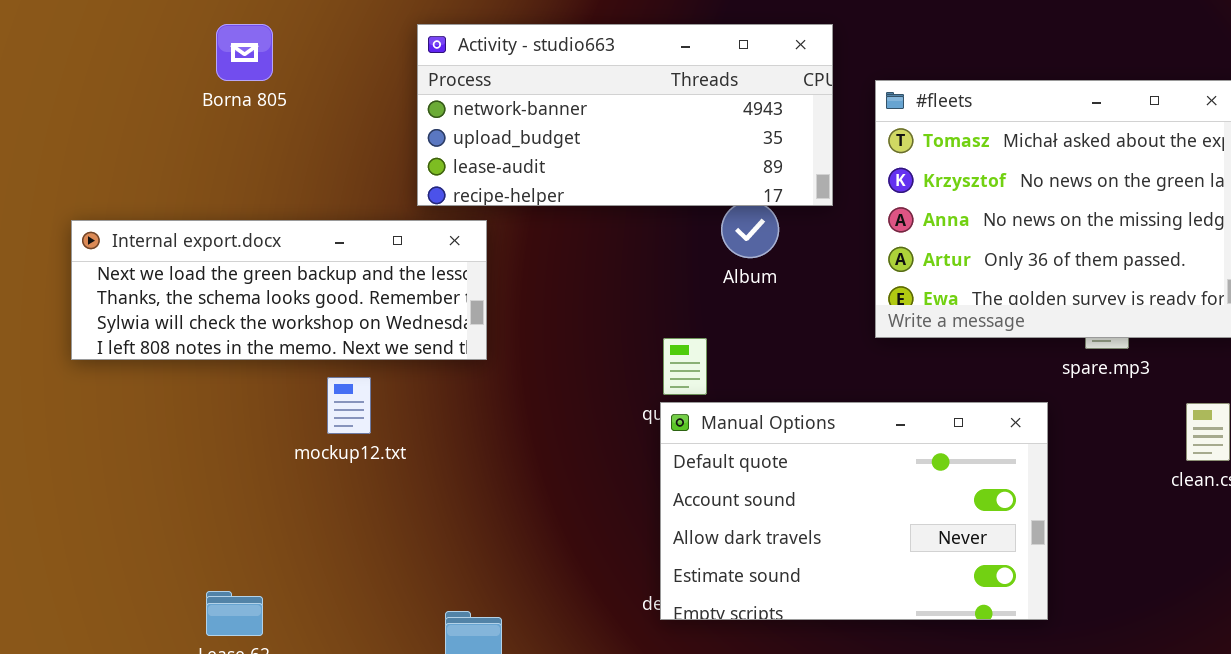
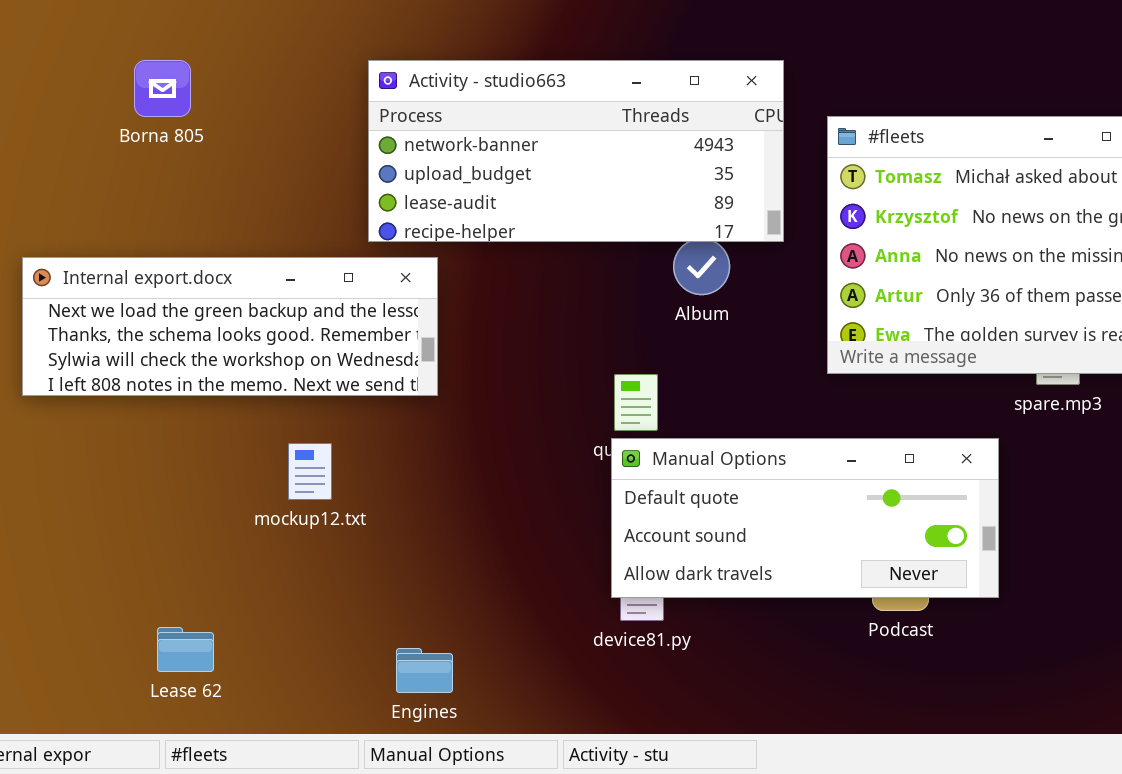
Borna 805: [216,24,273,81] -> [134,60,191,117], moved
mockup12.txt: [327,377,371,434] -> [288,443,332,500], moved
Manual Options: [660,402,1048,620] -> [611,438,999,598], resized

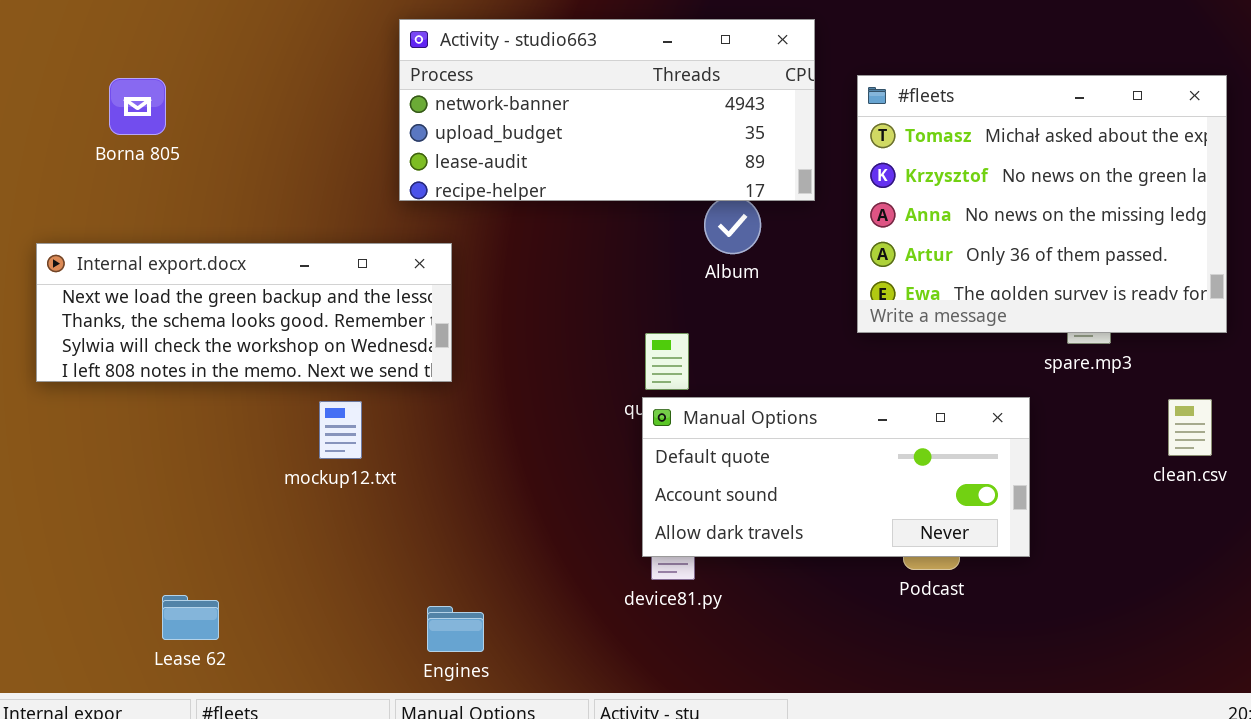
Borna 805: [134,60,191,117] -> [109,78,166,135], moved
Internal export.docx: [22,257,438,396] -> [36,243,452,382], moved
Lease 62: [157,627,214,672] -> [162,595,219,640], moved

